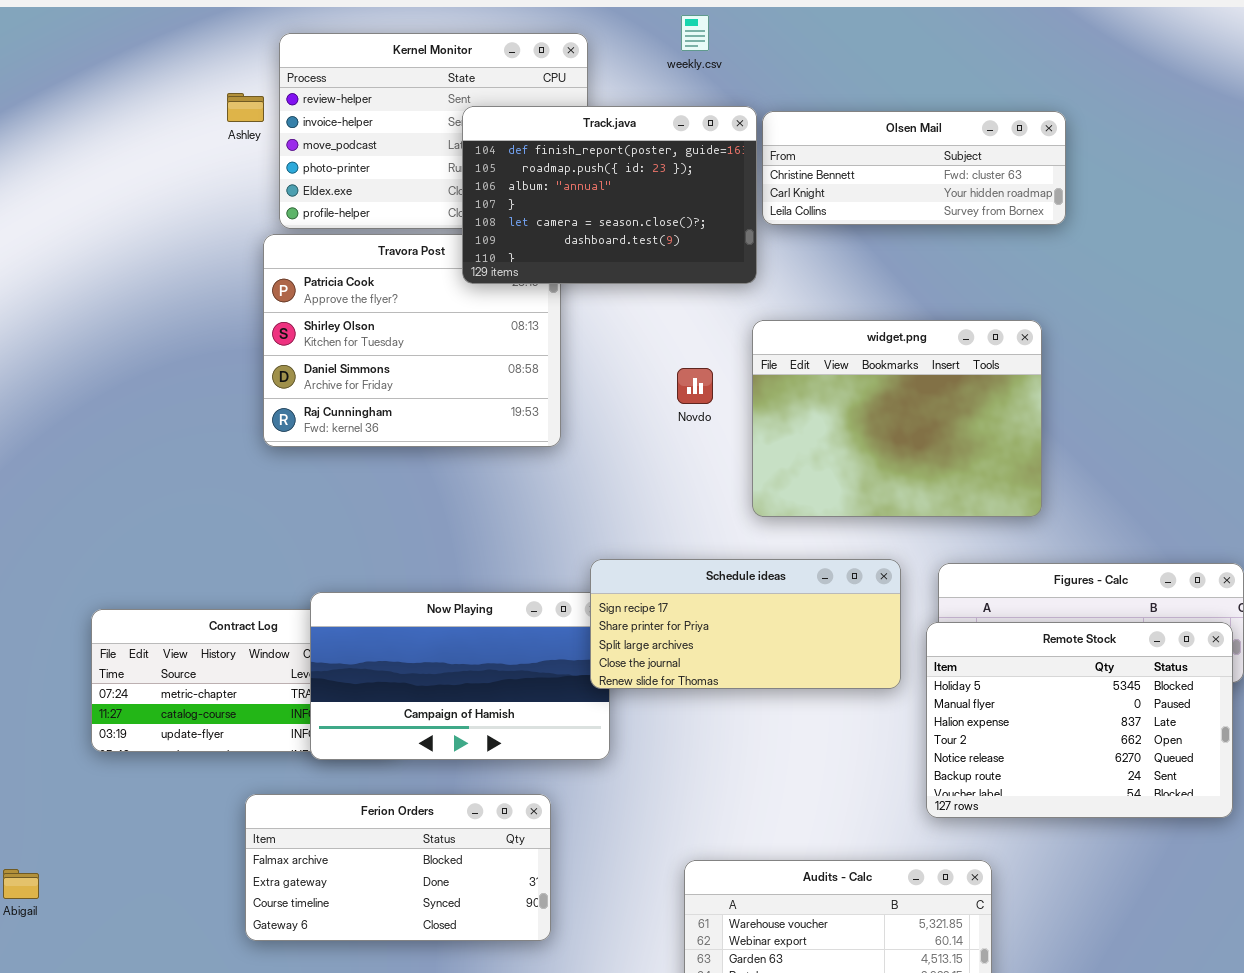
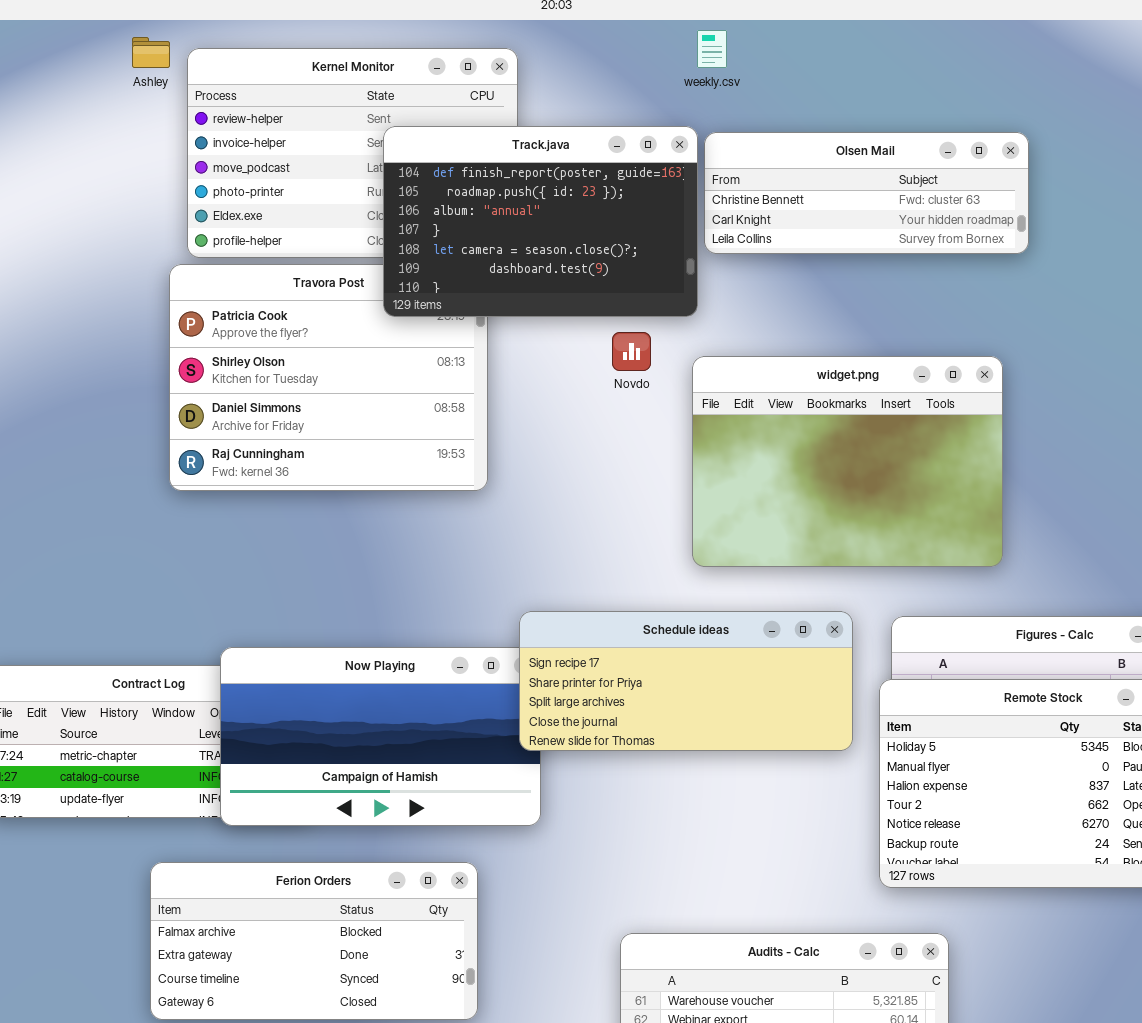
weekly.csv: [681,15,709,51] -> [697,30,727,68], moved
Ashley: [227,93,264,122] -> [132,37,170,68], moved
Novdo: [677,368,713,404] -> [612,332,651,371], moved

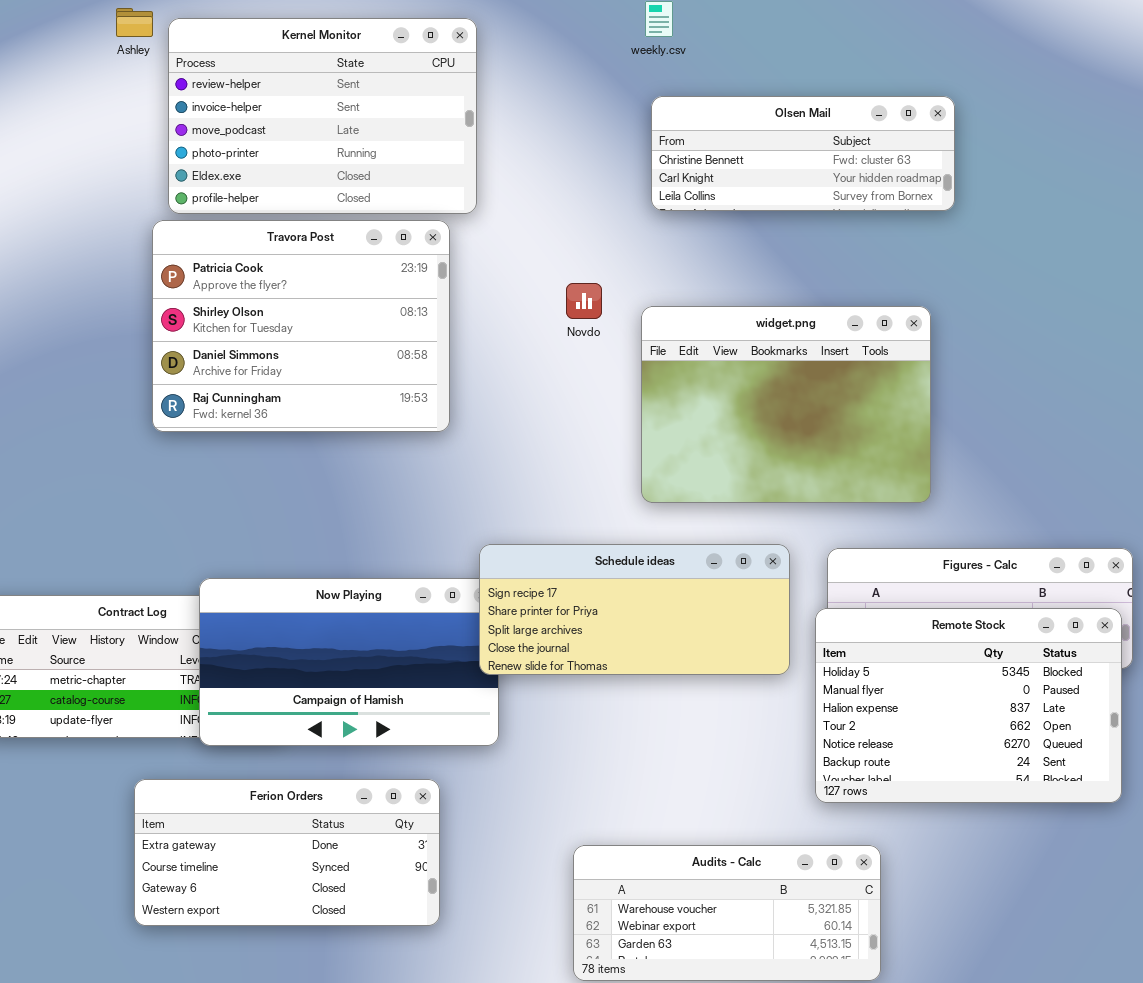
Track.java: [383,126,698,317] -> none, closed
Ferion Orders: [150,862,478,1020] -> [134,779,440,926], scrolled down 1 row

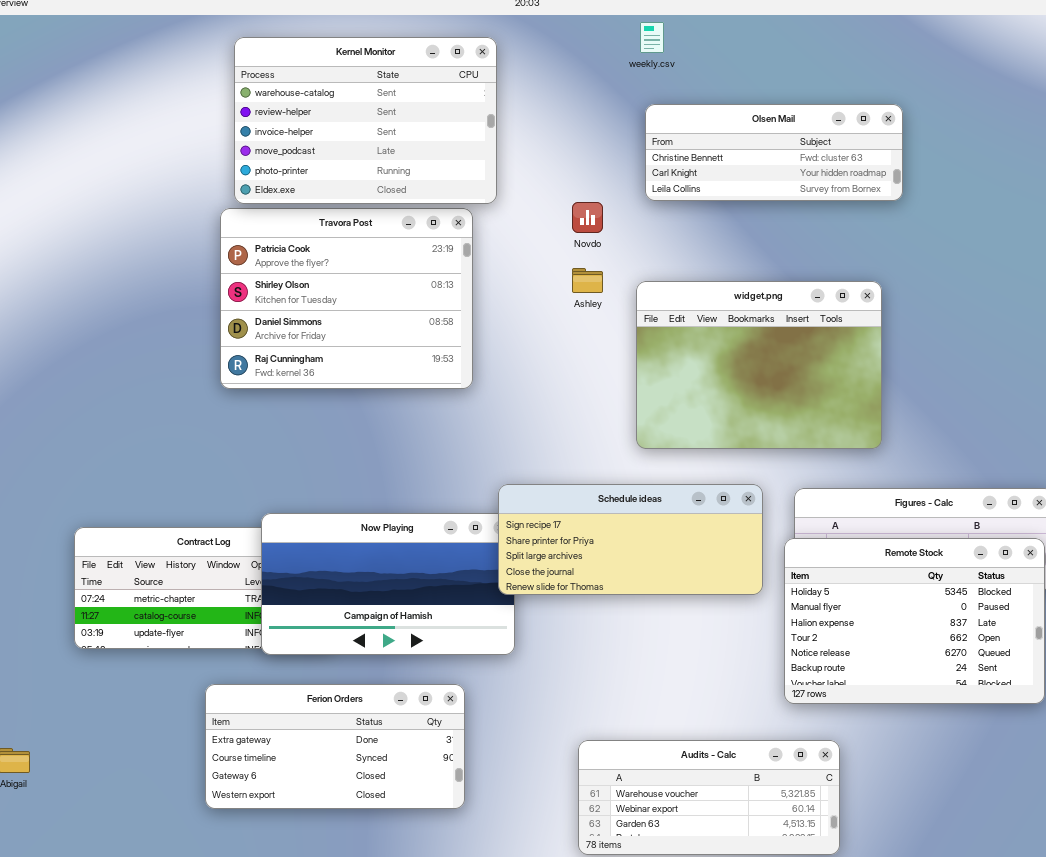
Ashley: [116,8,153,37] -> [572,268,603,293], moved
Kernel Monitor: [168,18,477,214] -> [234,37,497,204], scrolled up 1 row
Novdo: [566,283,602,319] -> [572,202,603,233], moved

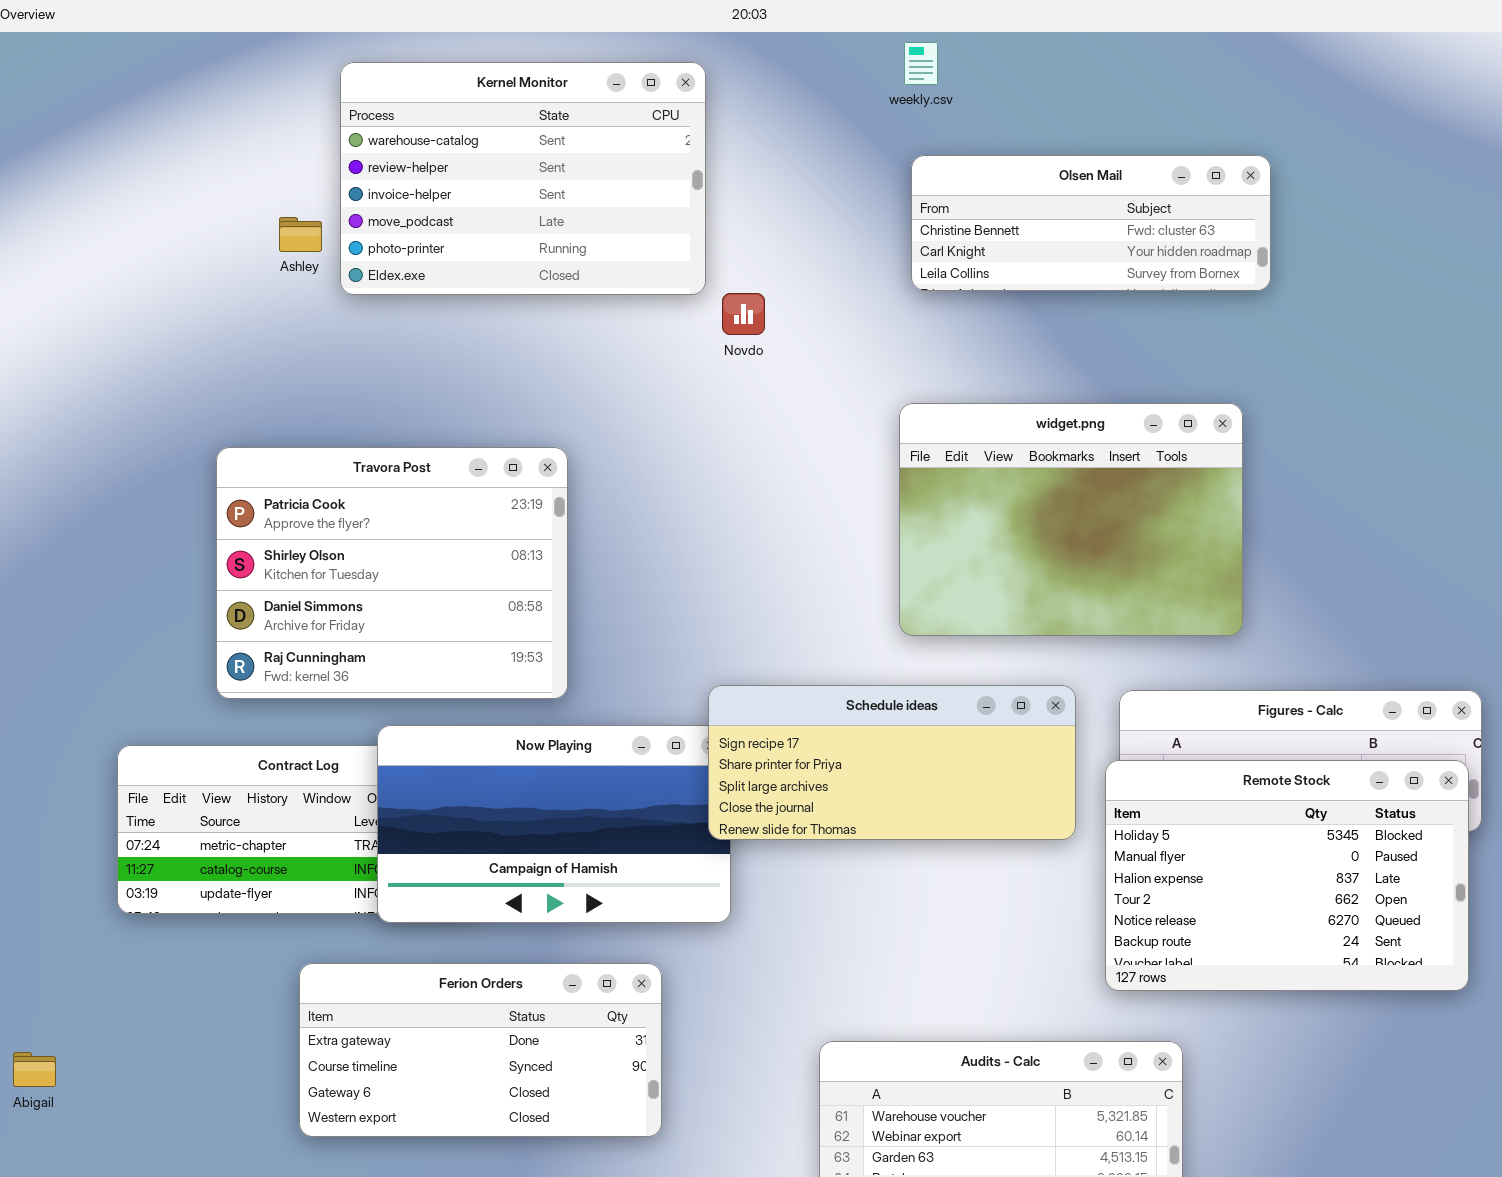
Novdo: [572,202,603,233] -> [722,293,765,335], moved
Travora Post: [220,208,473,389] -> [216,447,568,699], moved
Ashley: [572,268,603,293] -> [279,217,322,252], moved

